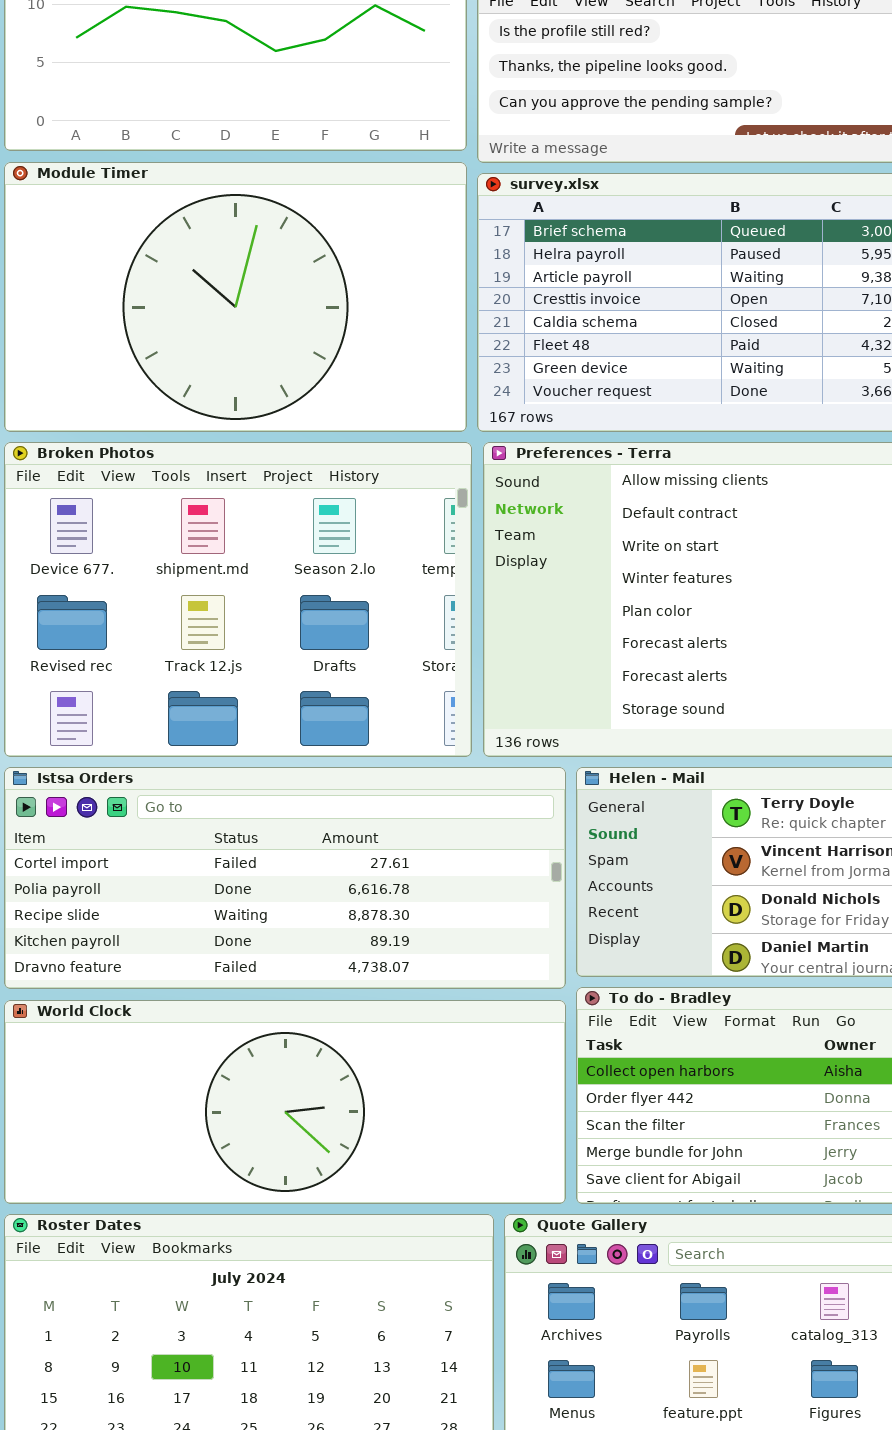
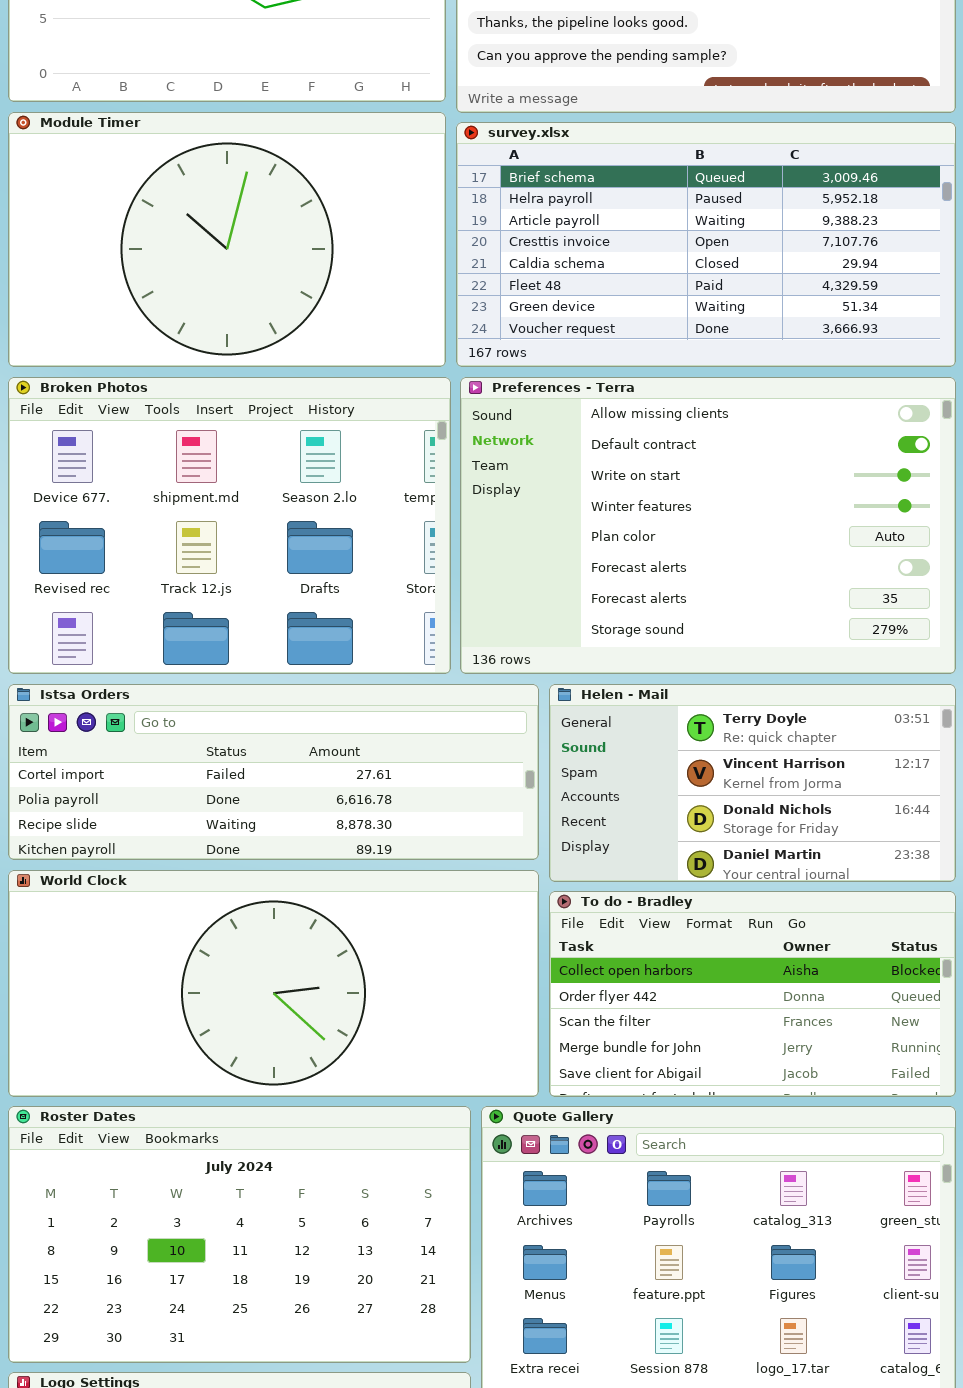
Istsa Orders: [4,767,566,989] -> [8,684,539,860], resized
World Clock: [4,1000,566,1204] -> [8,870,539,1097], resized

